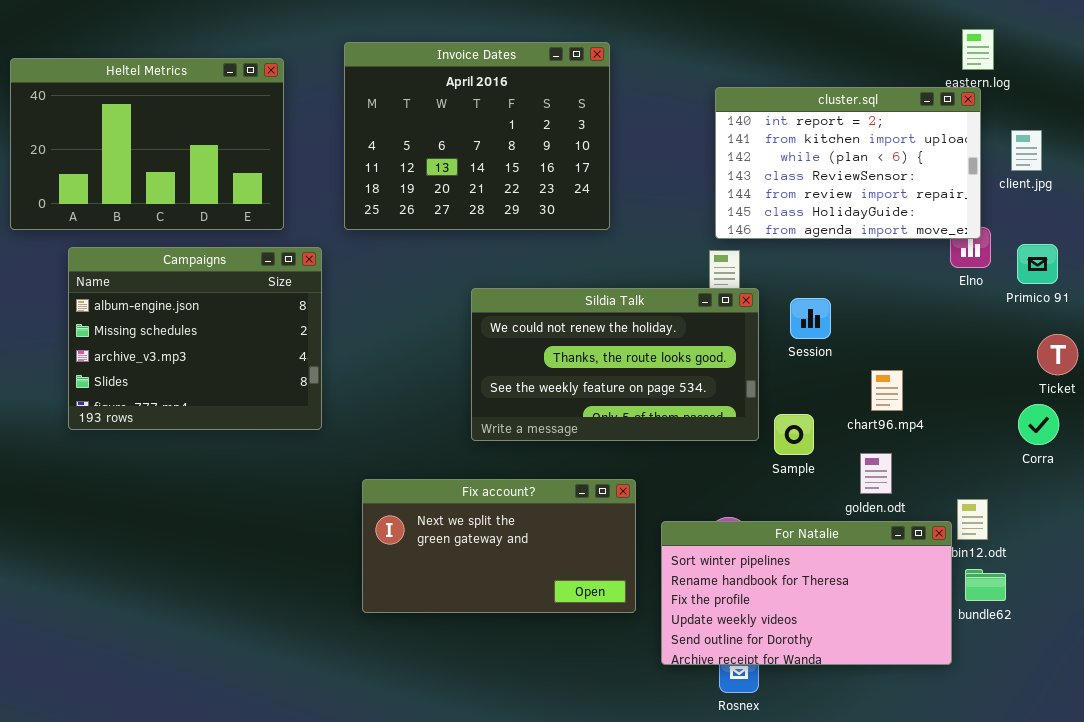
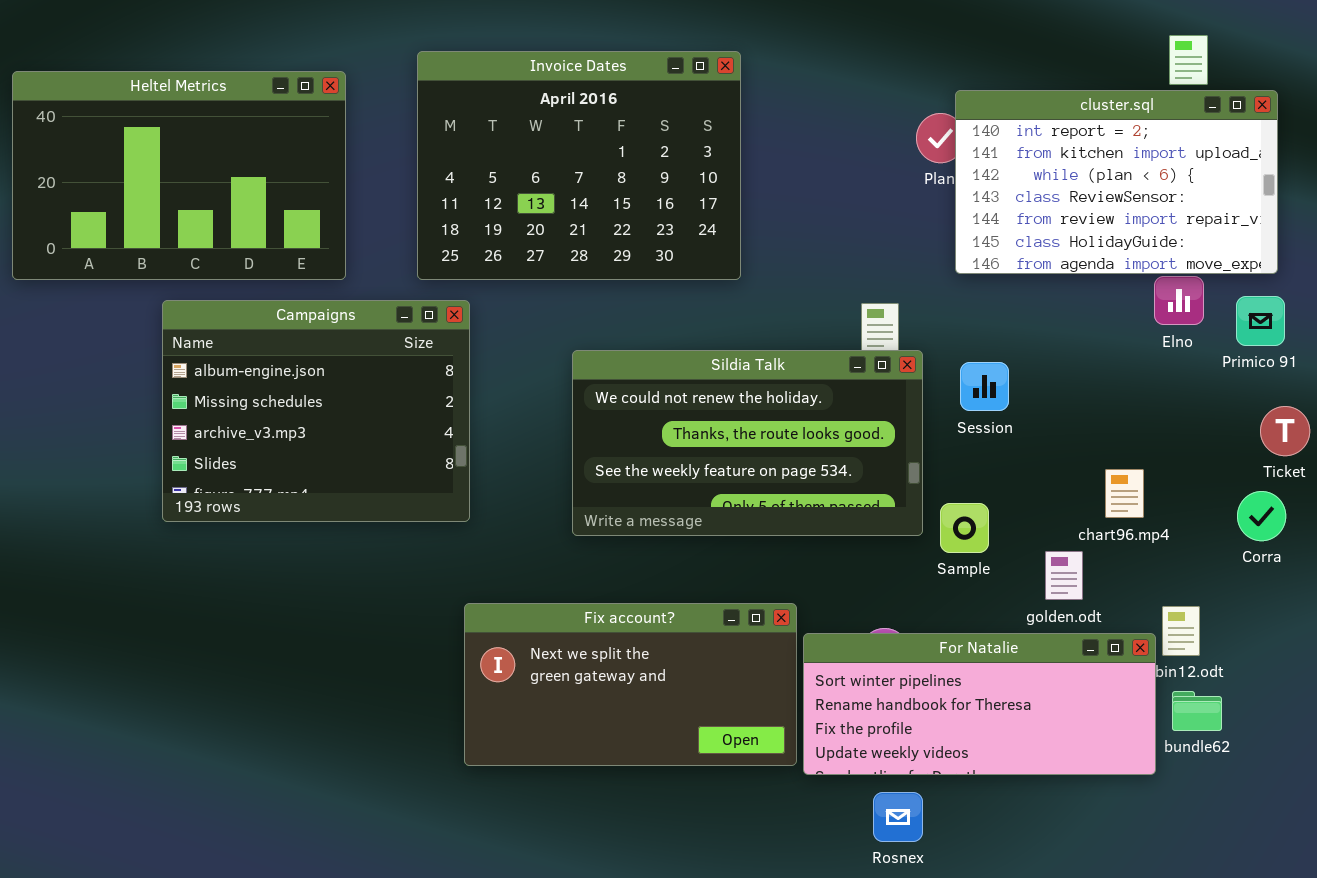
cluster.sql: [715,87,981,239] -> [955,90,1278,274], moved
Campaigns: [68,247,322,430] -> [162,300,470,522], moved
chart96.mp4: [871,370,903,411] -> [1105,469,1144,518], moved
Fix account?: [362,479,636,613] -> [464,603,797,766], moved
For Natalie: [661,521,952,665] -> [803,633,1156,775], resized

